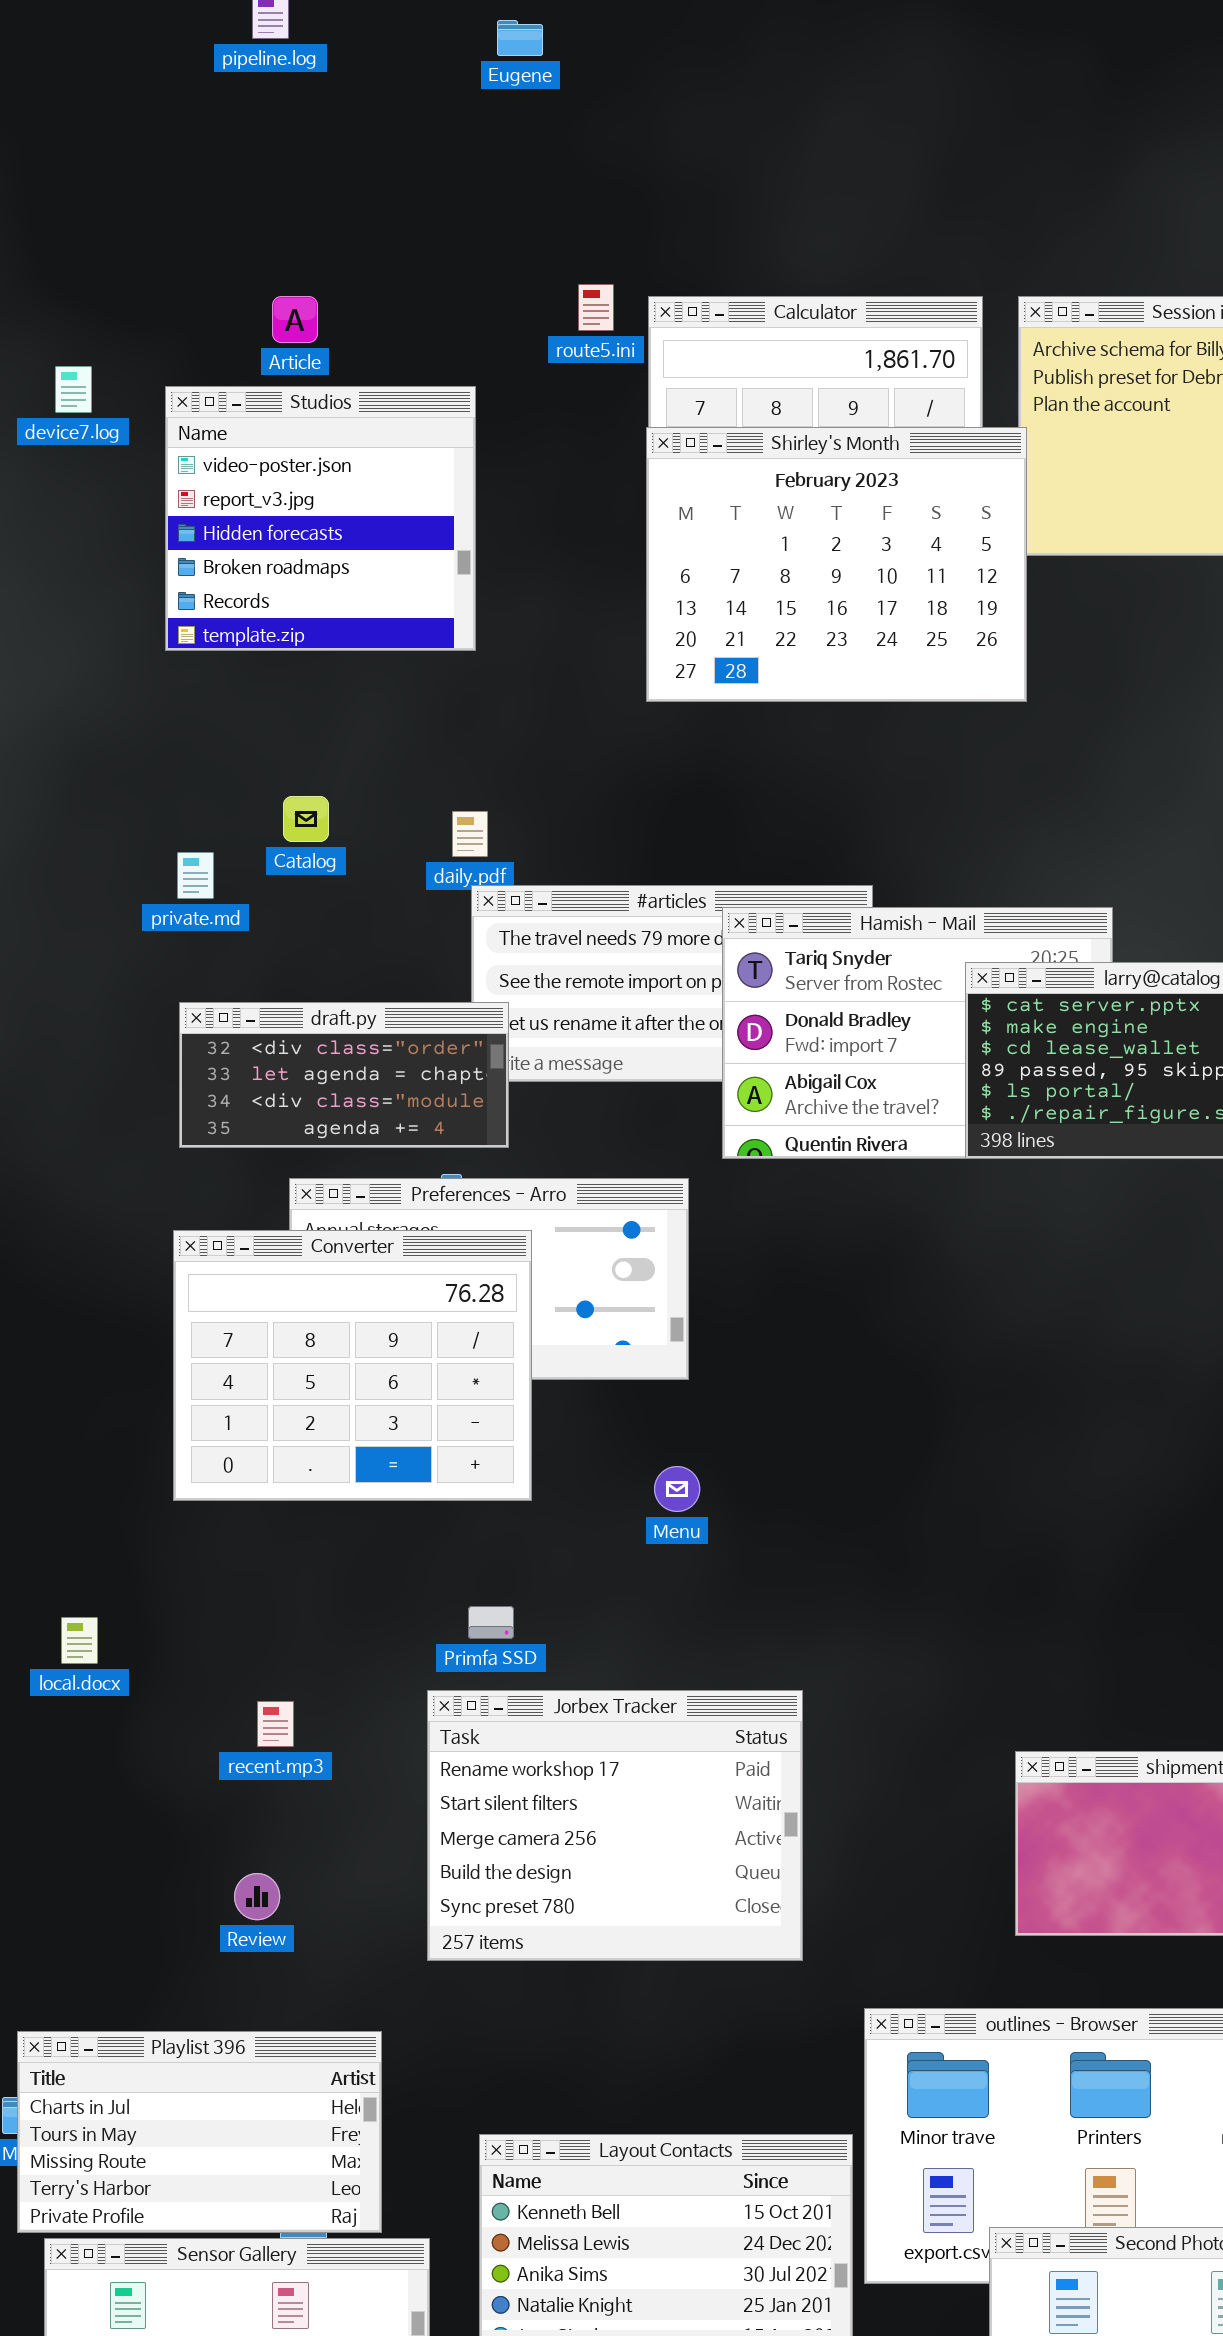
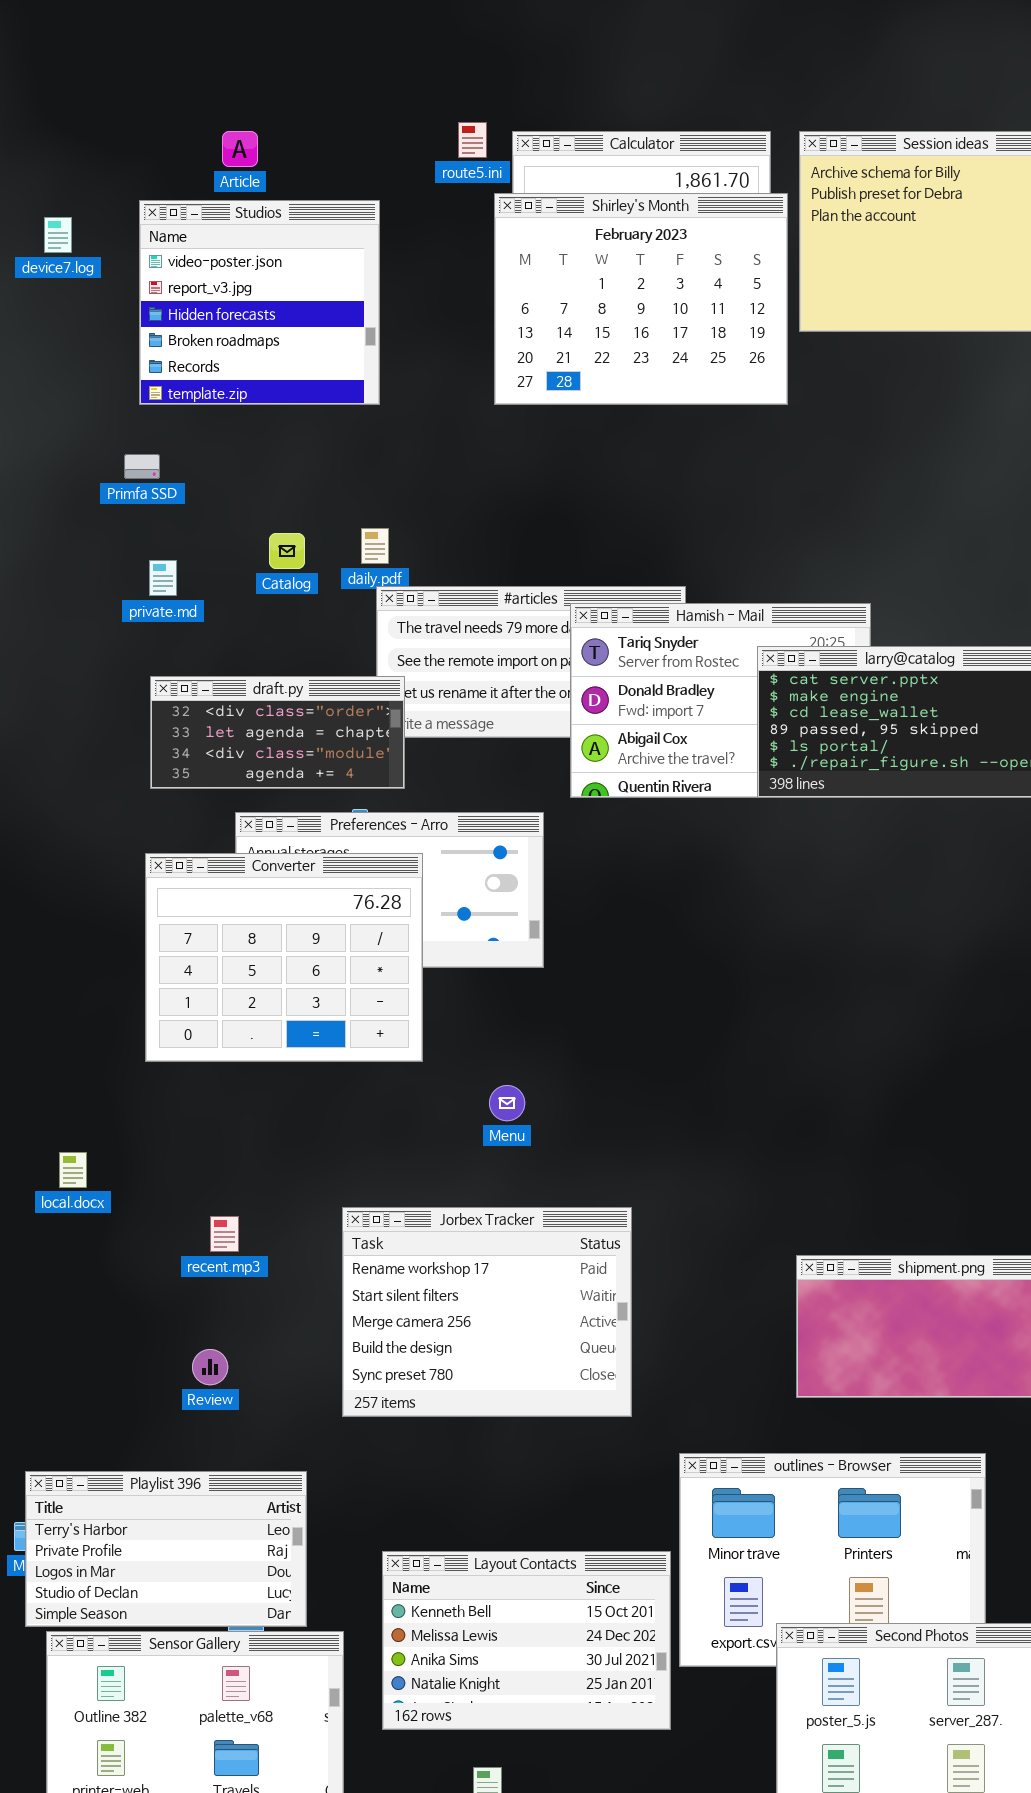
device7.log: [55,366,92,413] -> [44,217,72,253], moved
Shirley's Month: [646,427,1027,702] -> [494,193,788,405], moved
Catalog: [283,796,329,842] -> [269,533,305,569], moved
Menu: [654,1466,700,1512] -> [489,1085,525,1121], moved
Primfa SSD: [468,1606,514,1639] -> [124,454,160,479], moved
Playlist 396: [17,2031,382,2233] -> [25,1471,307,1627], scrolled down 3 rows

